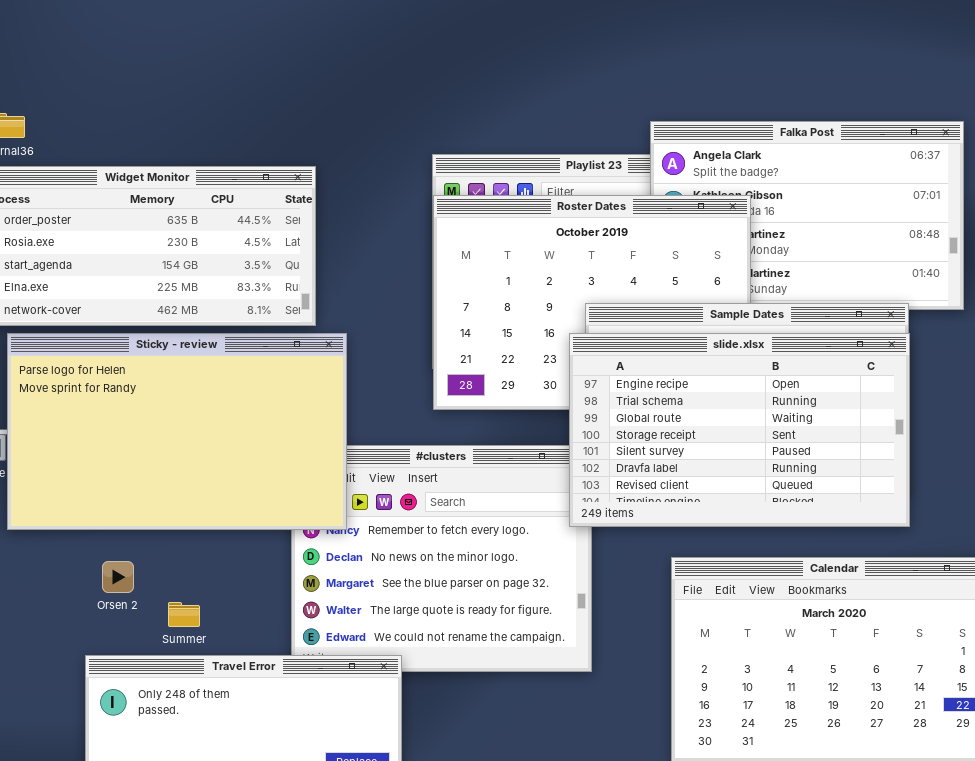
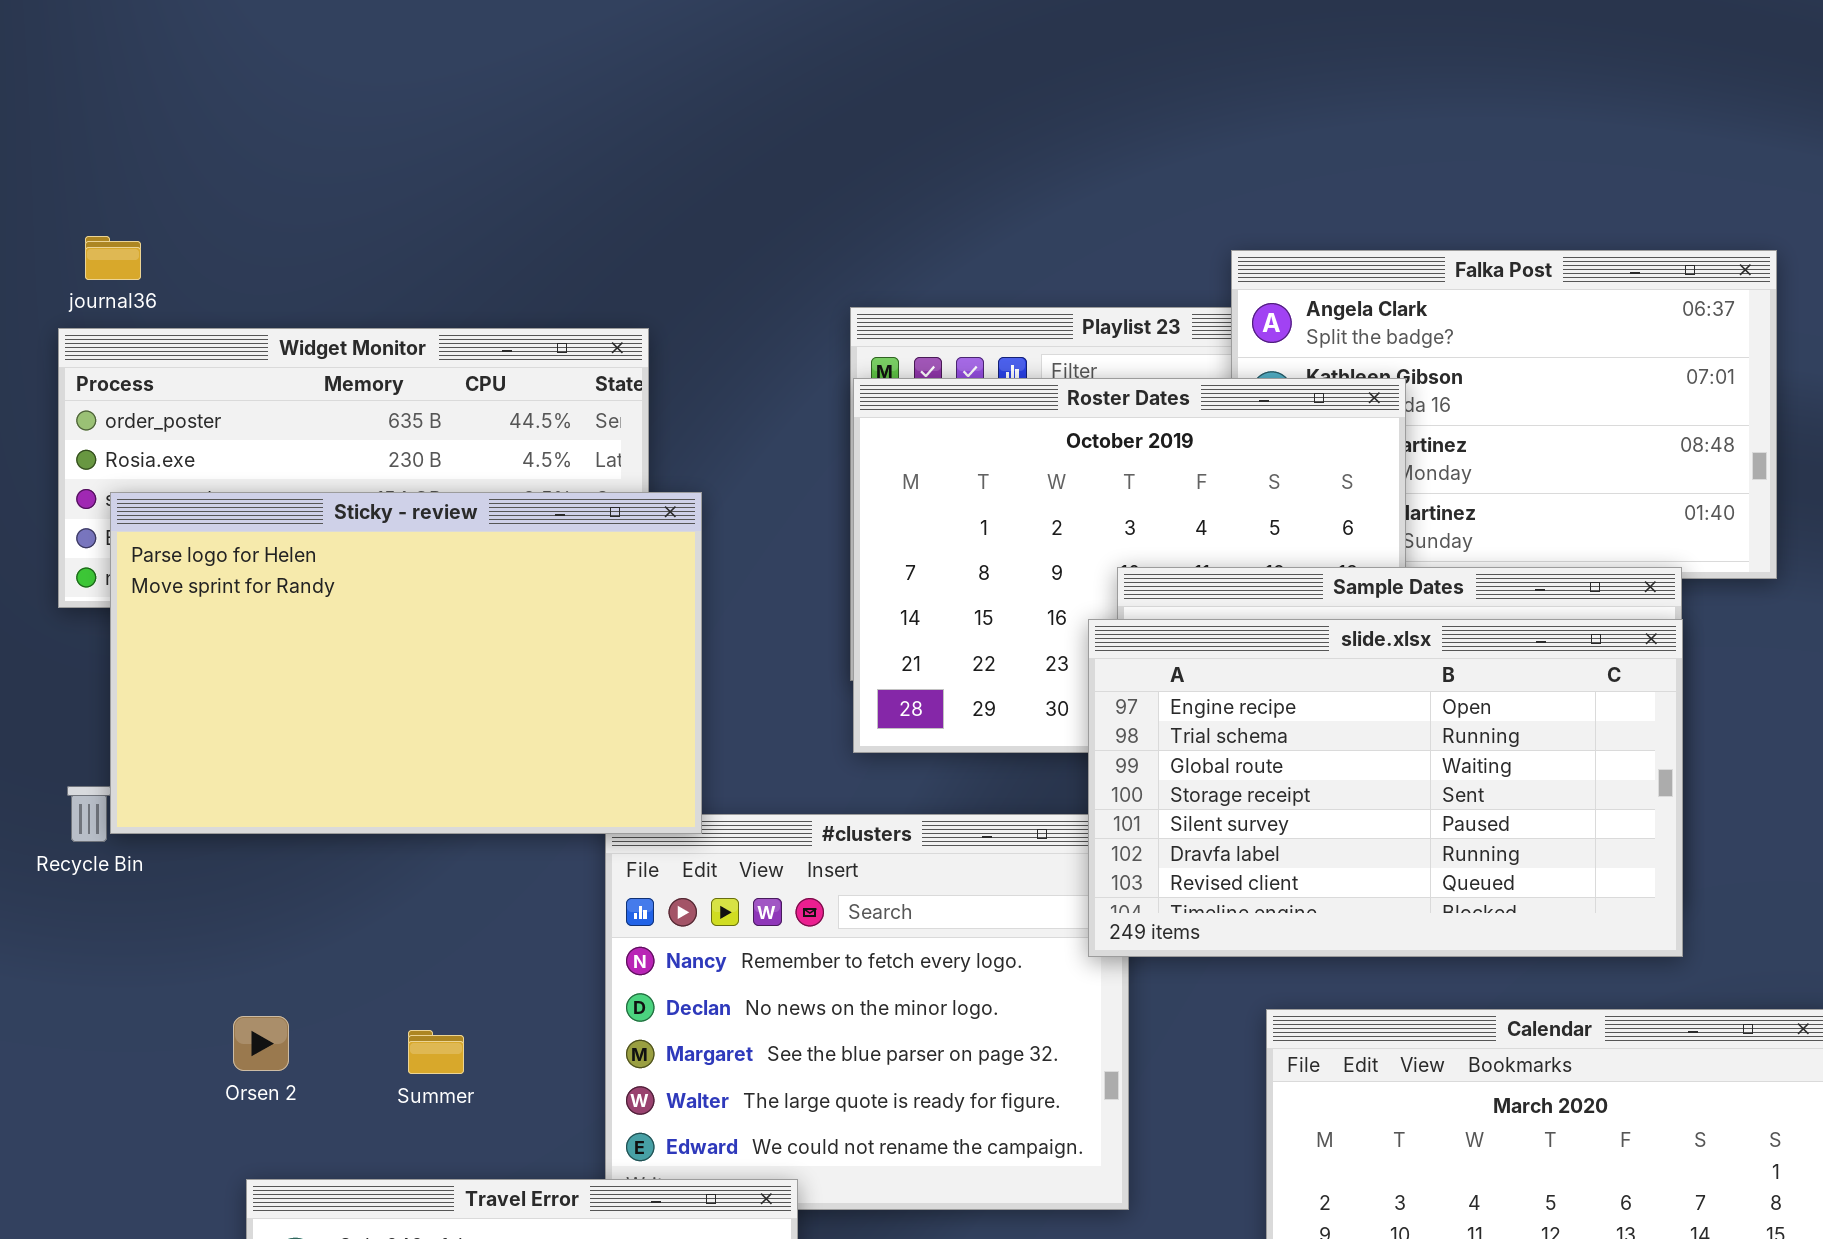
Sticky - review: [7,333,347,530] -> [110,492,702,834], moved
Orsen 2: [102,561,134,593] -> [233,1016,289,1071], moved
Summer: [168,602,200,627] -> [408,1030,464,1074], moved

